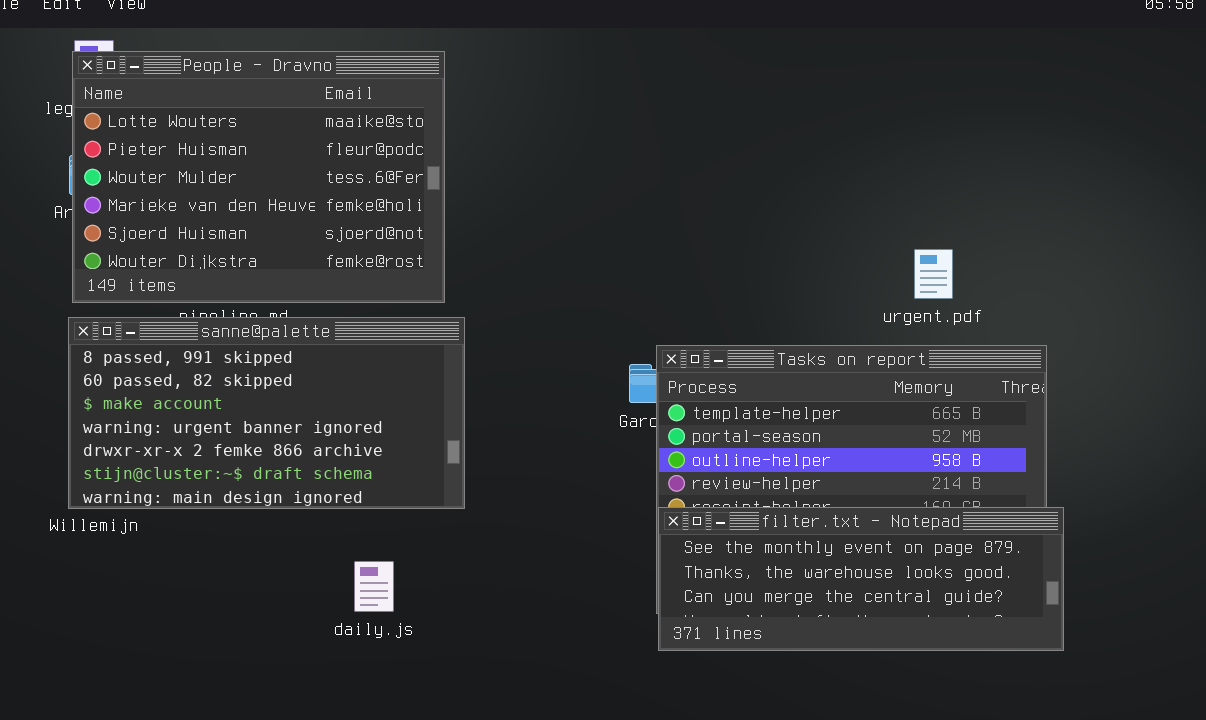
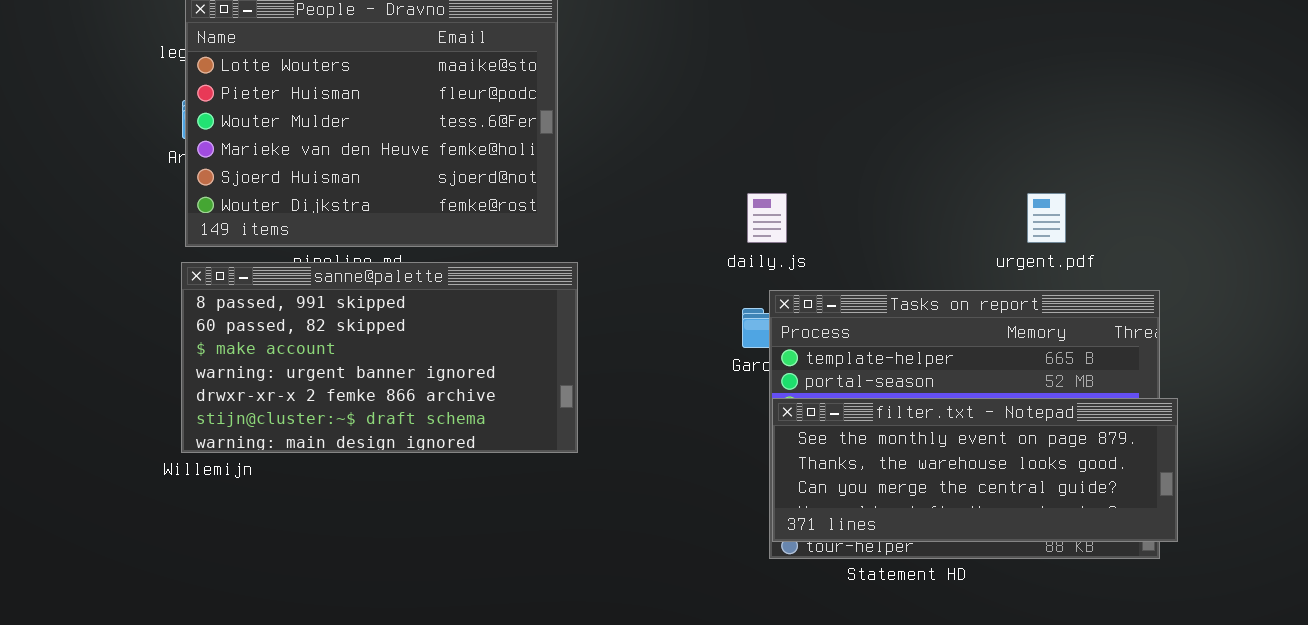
filter.txt - Notepad: [658,507,1064,651] -> [772,398,1178,542], moved
daily.js: [354,561,394,612] -> [747,193,787,243], moved

